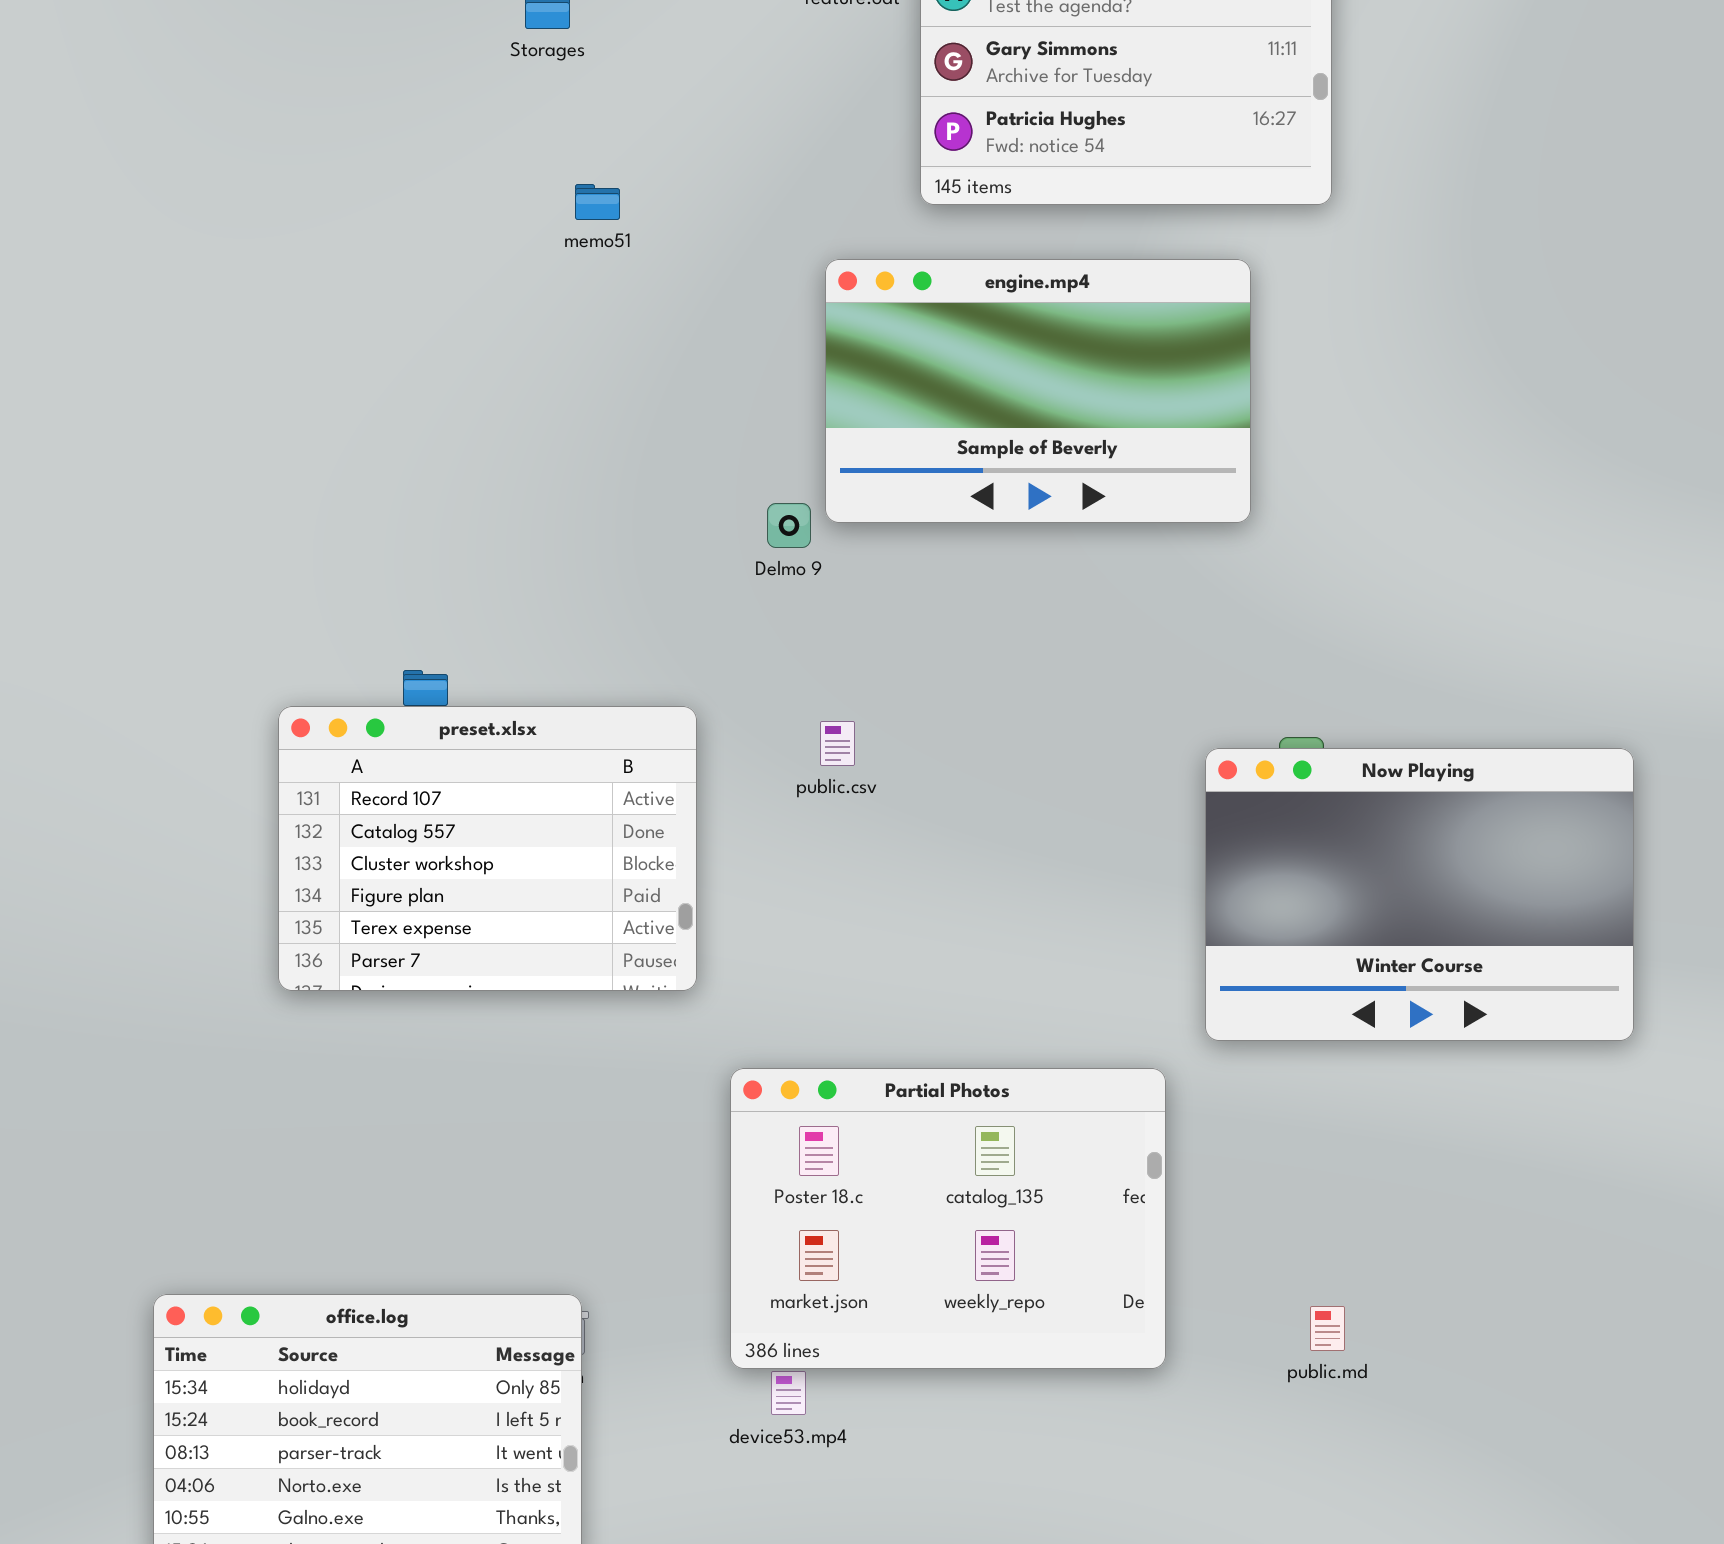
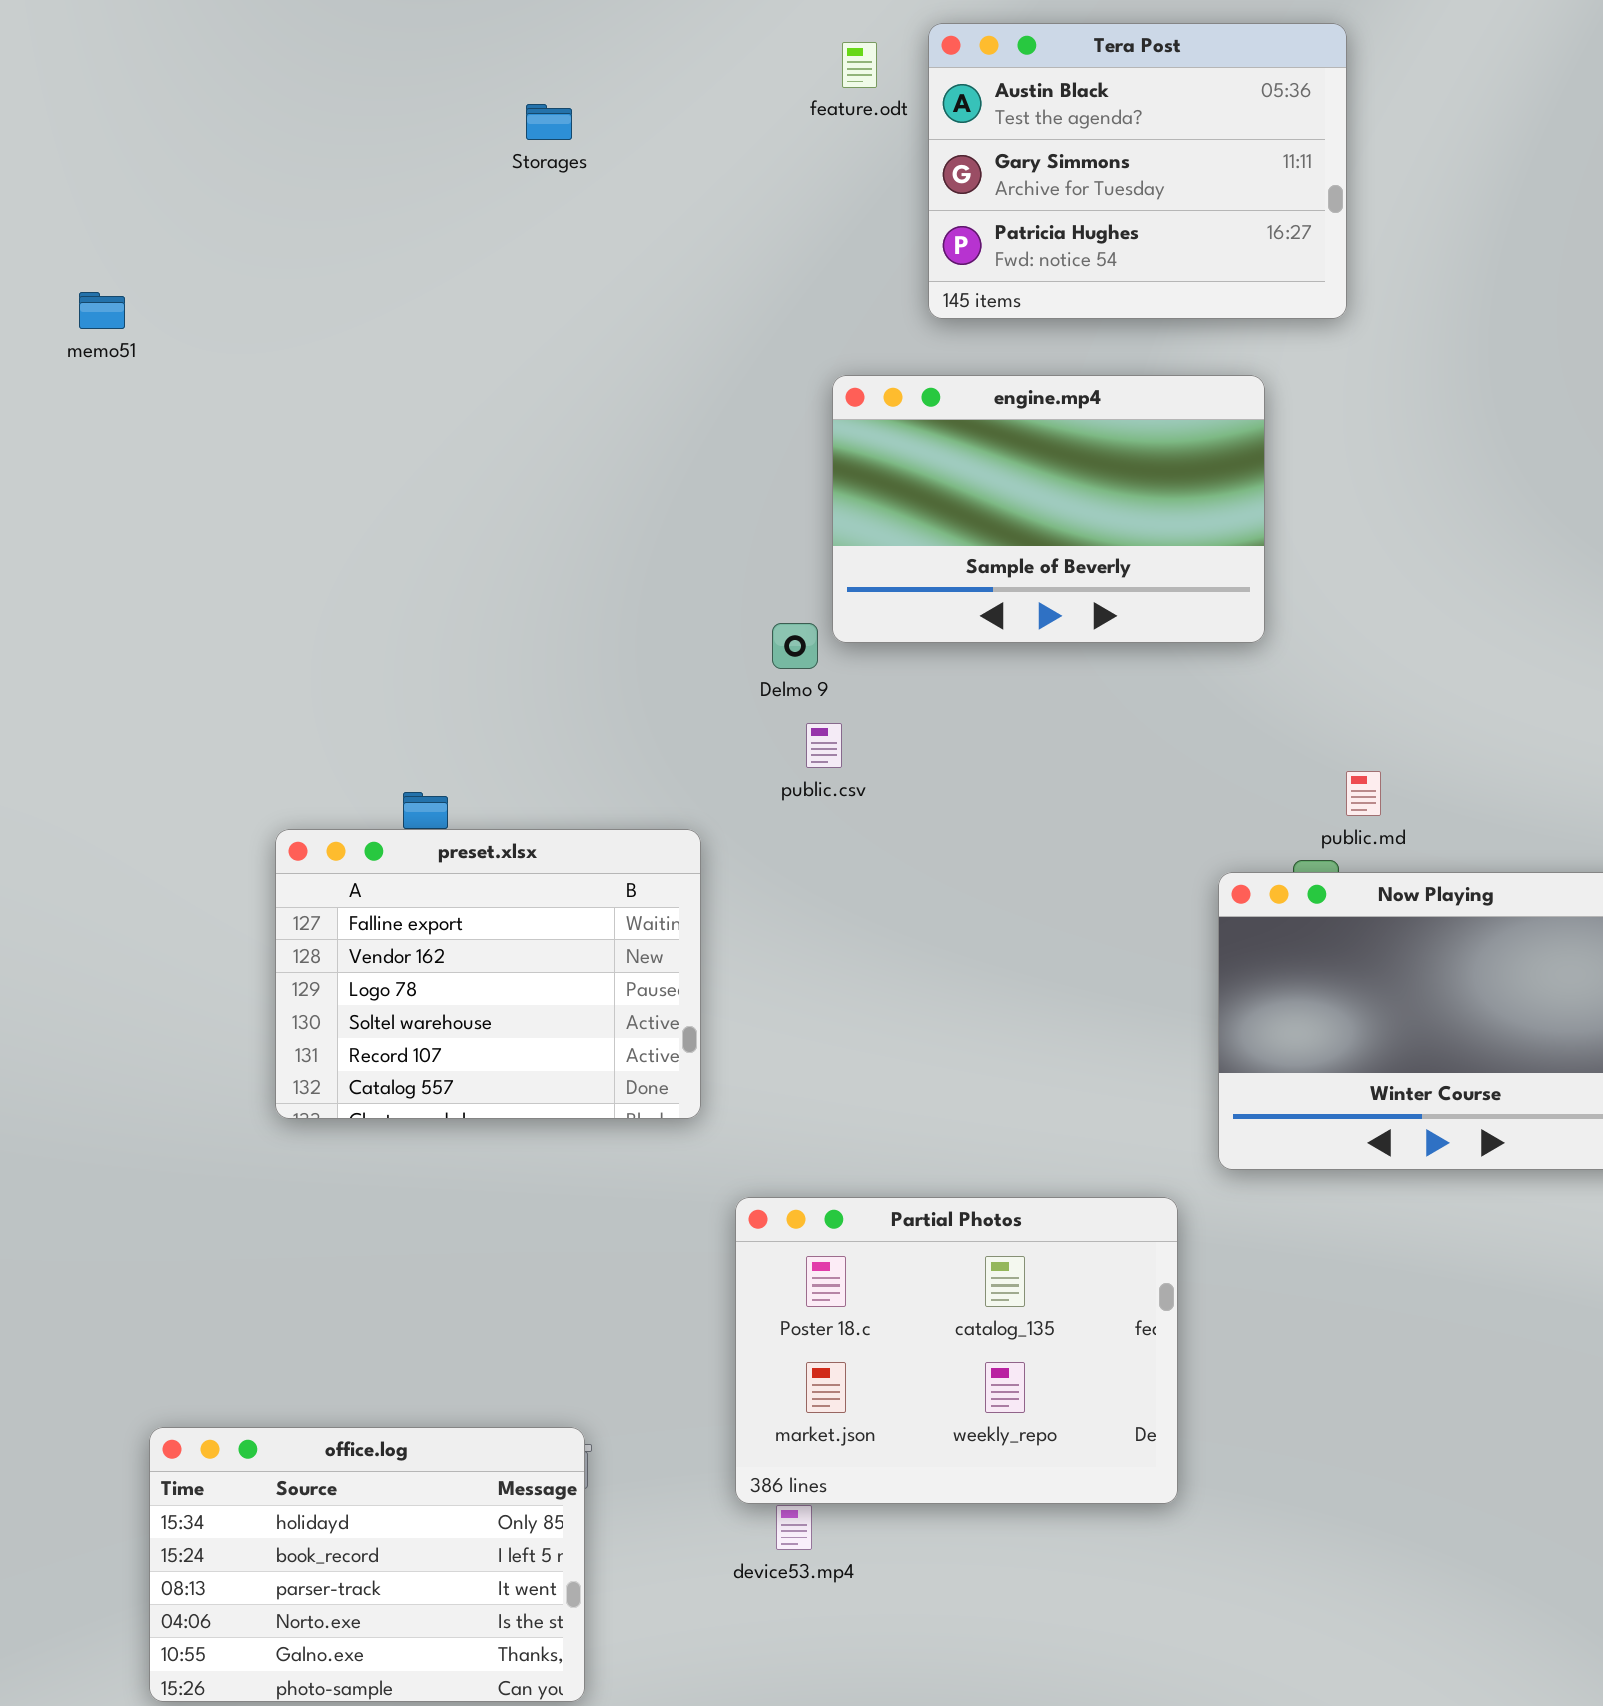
memo51: [575,184,620,220] -> [79,292,125,329], moved
preset.xlsx: [278,706,697,991] -> [275,829,701,1119], scrolled up 4 rows
public.csv: [820,721,855,766] -> [806,723,842,768], moved
public.md: [1310,1306,1345,1351] -> [1346,771,1381,816], moved

